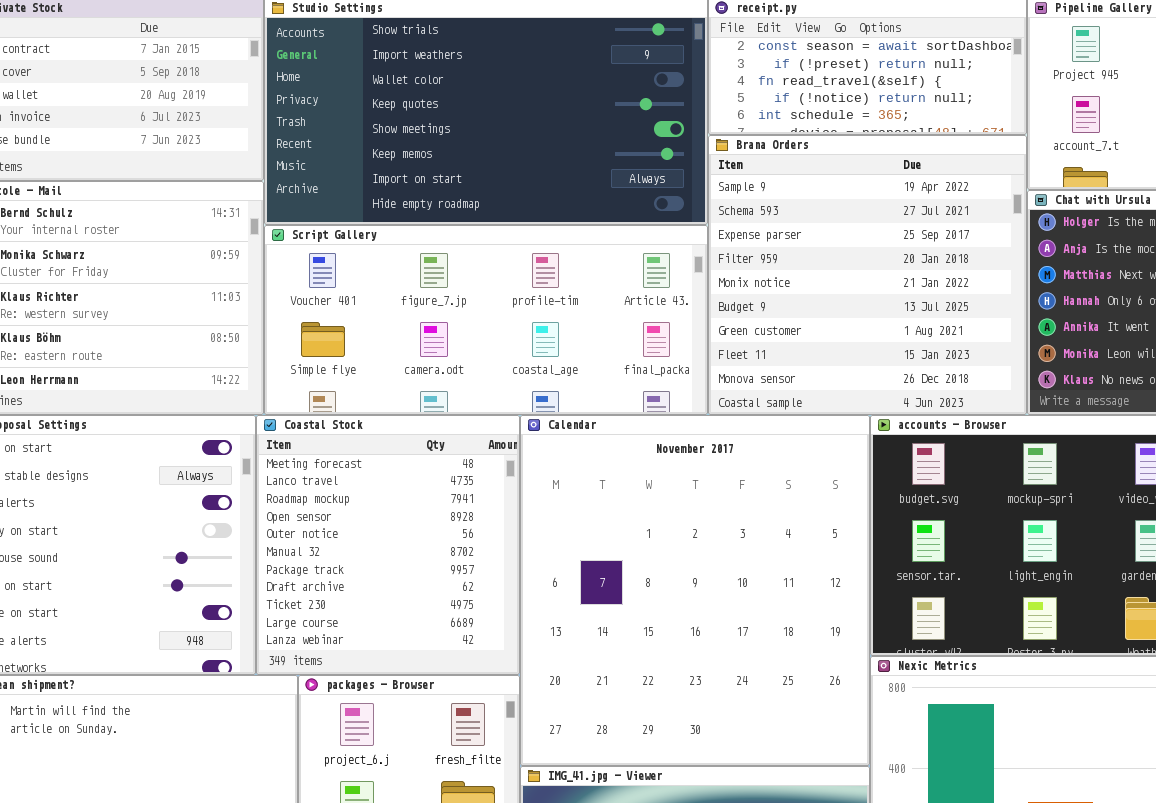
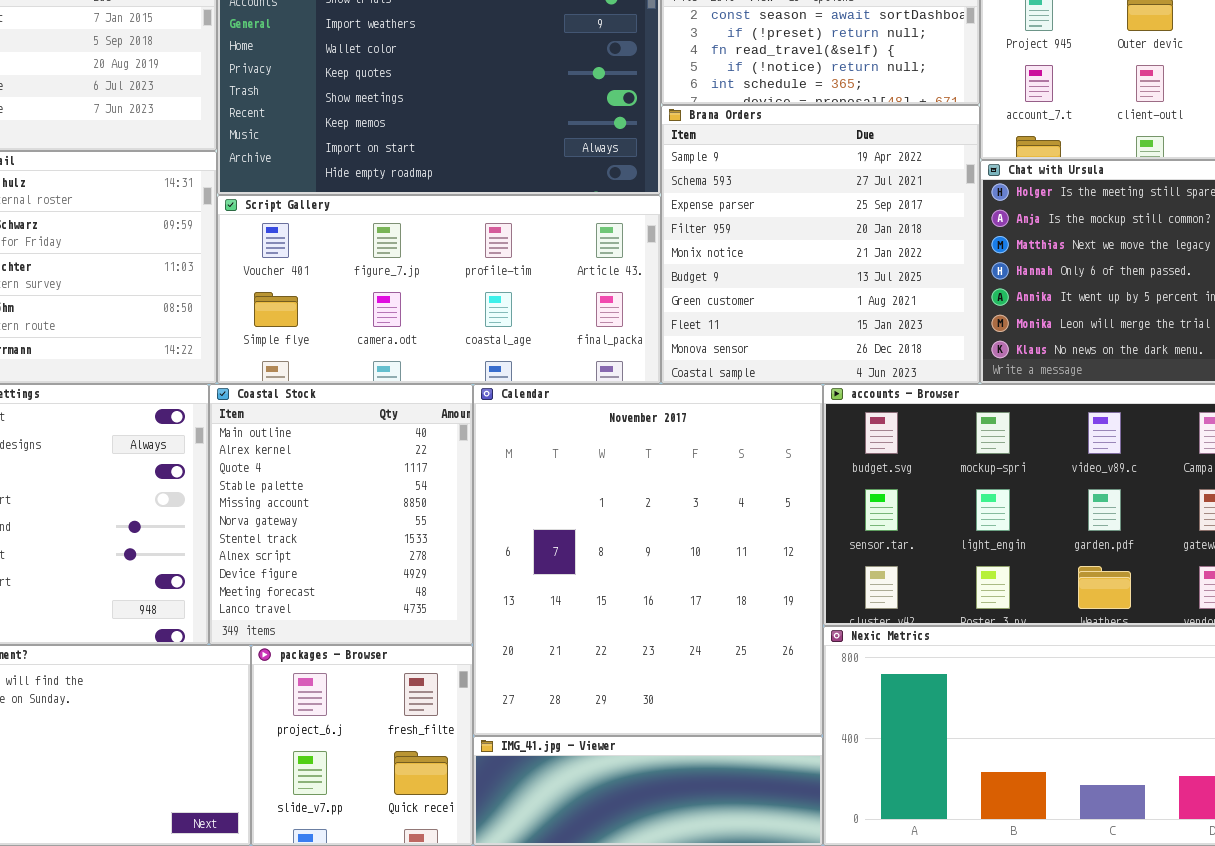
Coastal Stock: [256,415,520,675] -> [209,384,473,645], scrolled up 9 rows

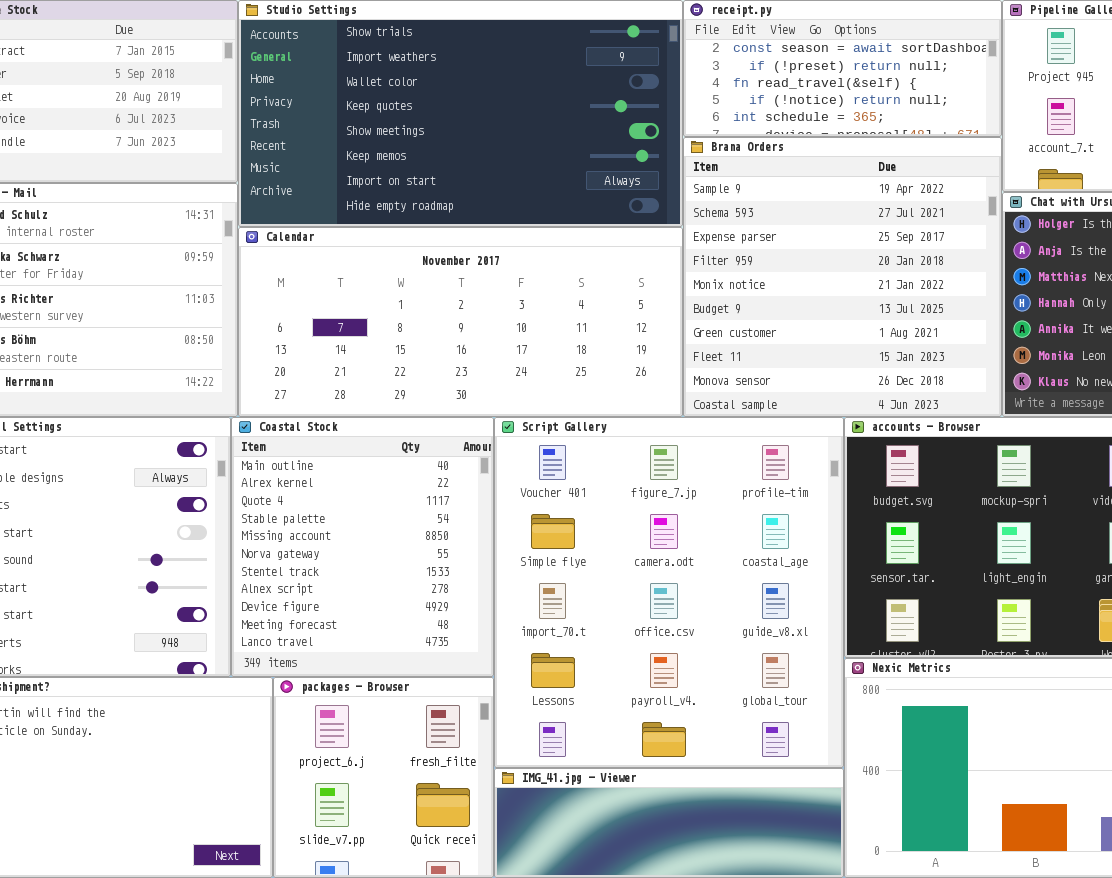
Script Gallery: [217,195,661,384] -> [494,417,844,768], moved, resized
Calendar: [473,384,823,736] -> [238,227,683,417], moved, resized

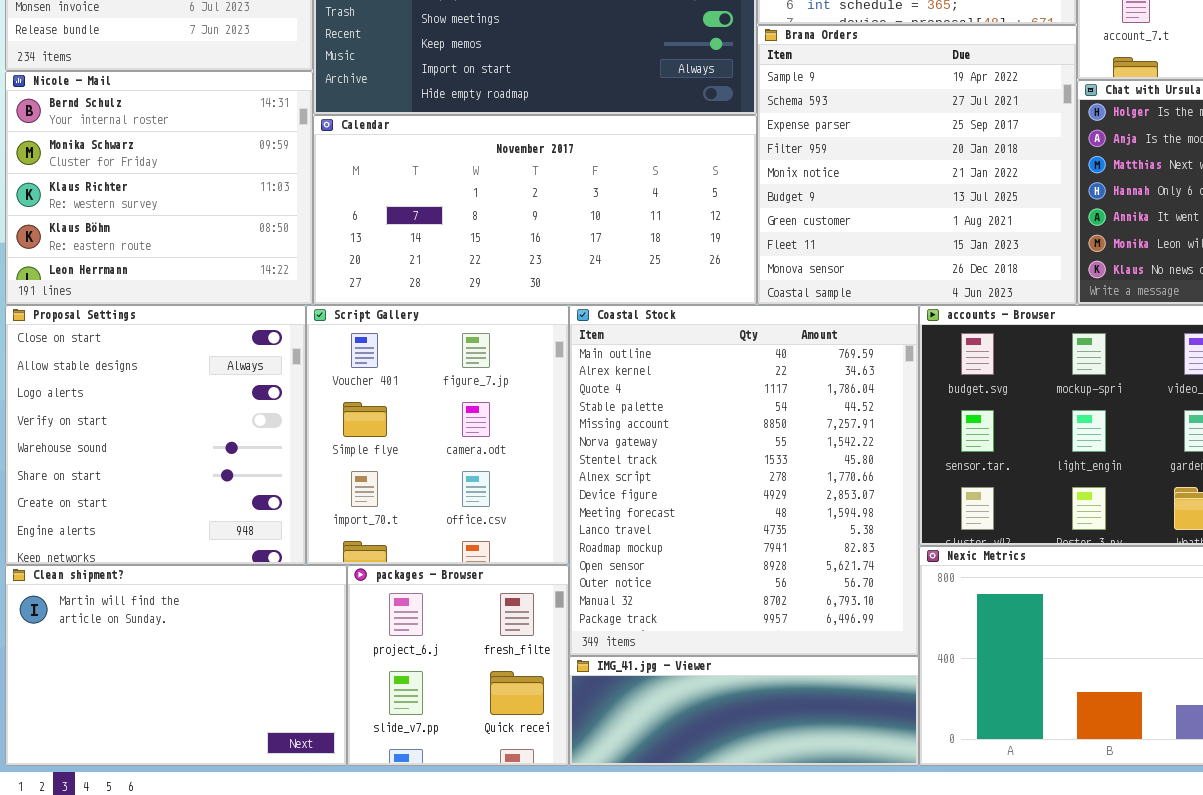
Coastal Stock: [231,417,494,677] -> [569,305,919,656], moved, resized
Script Gallery: [494,417,844,768] -> [306,305,569,565], moved, resized

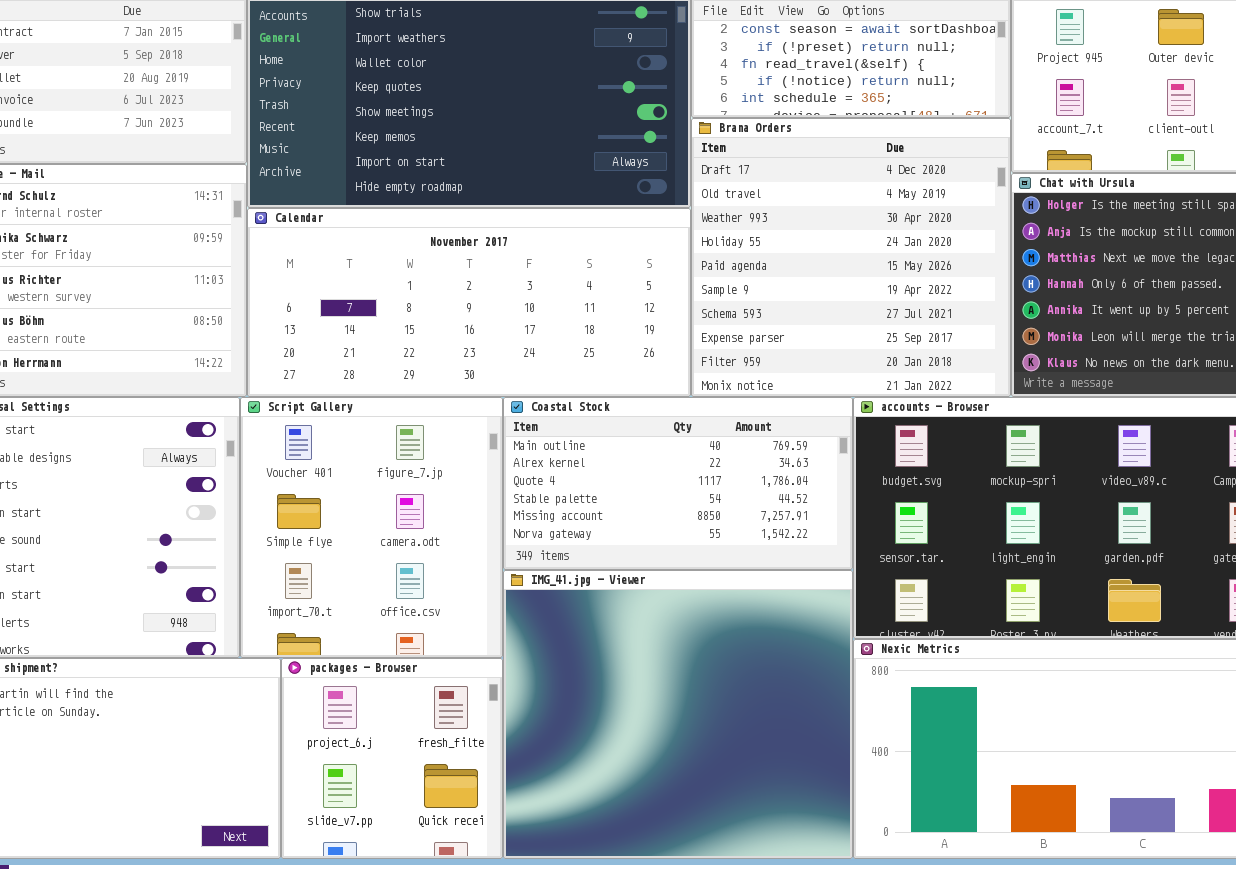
Brana Orders: [757,25,1077,305] -> [691,118,1011,397], scrolled up 5 rows
Coastal Stock: [569,305,919,656] -> [503,397,853,570], resized
IMG_41.jpg - Viewer: [569,656,919,766] -> [503,570,853,859], resized

